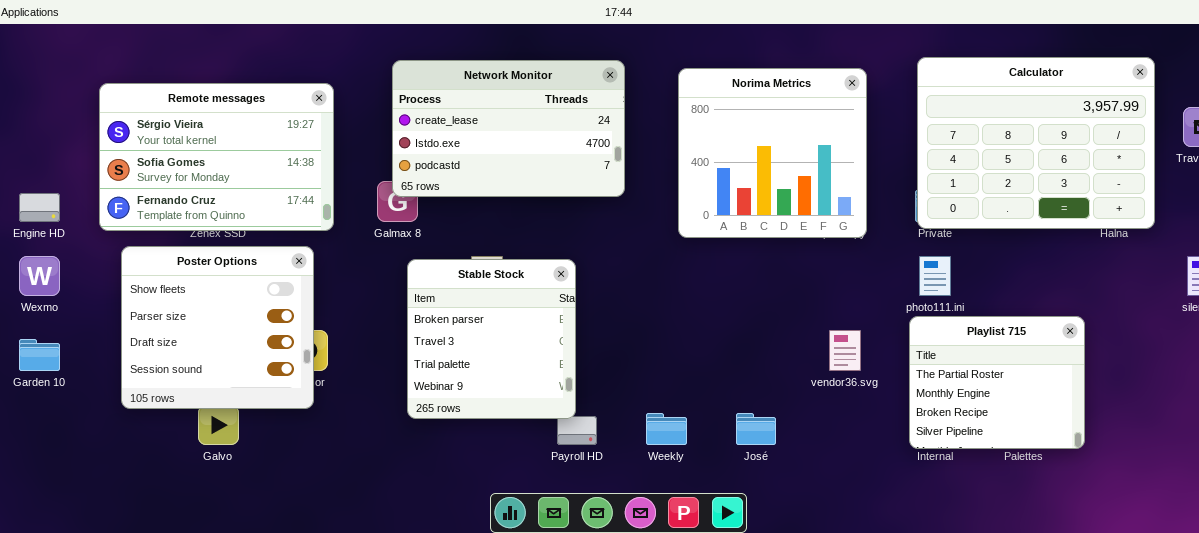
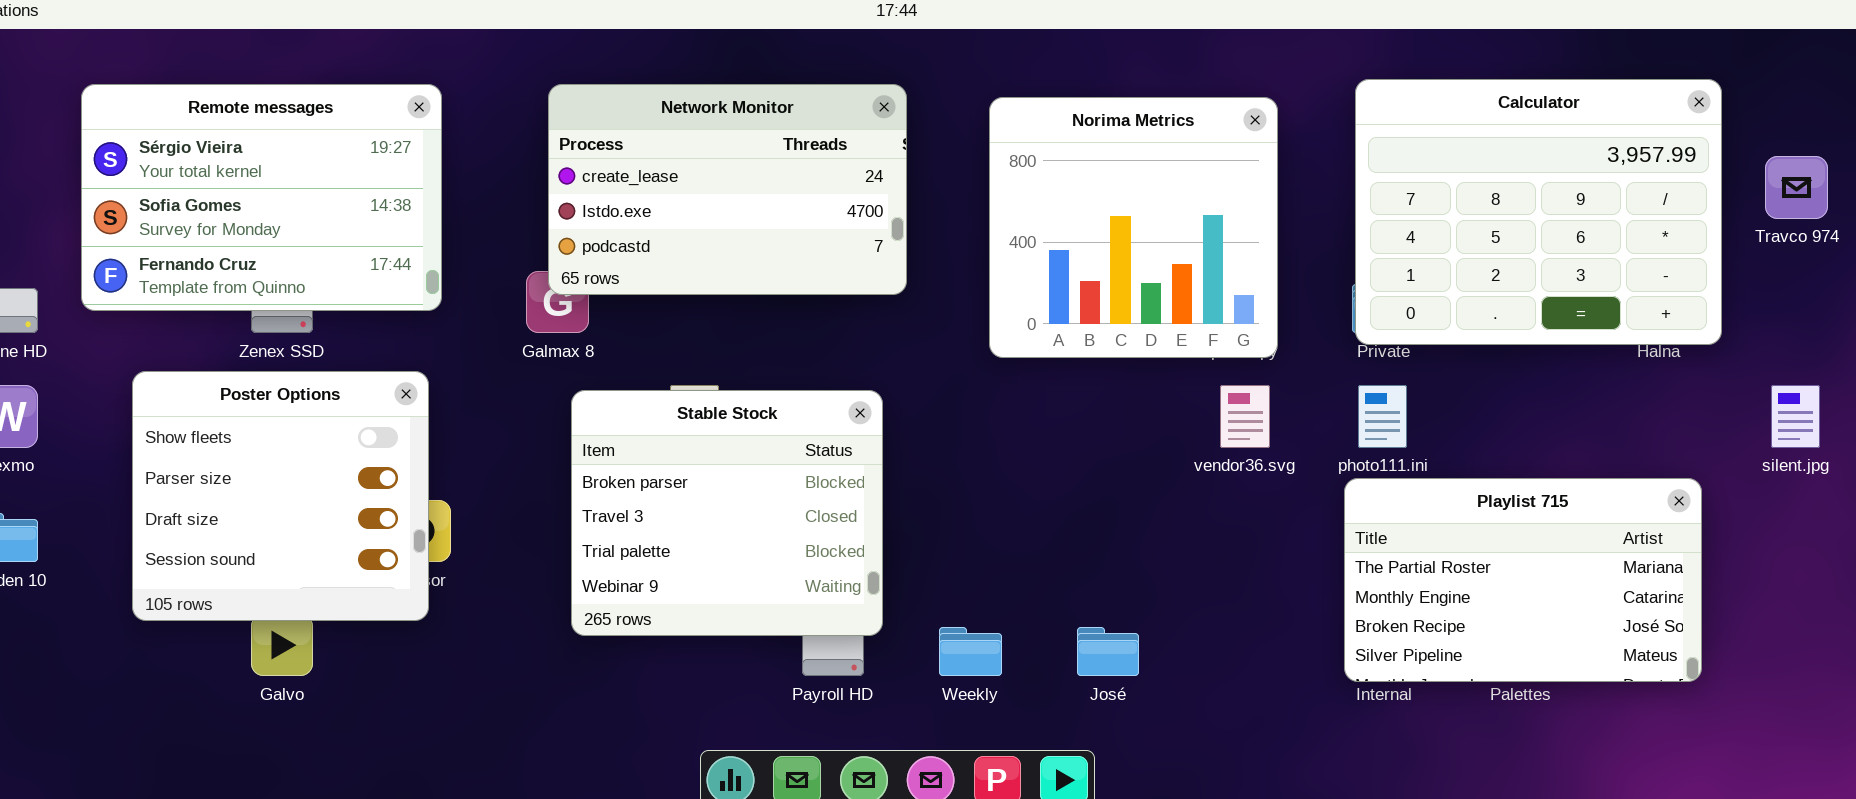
Remote messages: [99,83,334,231] -> [81,84,442,311], moved
Stable Stock: [407,259,576,419] -> [571,390,883,636], resized
Playlist 715: [909,316,1085,449] -> [1344,478,1702,682], resized
vendor36.svg: [829,330,861,371] -> [1220,385,1270,448], moved

